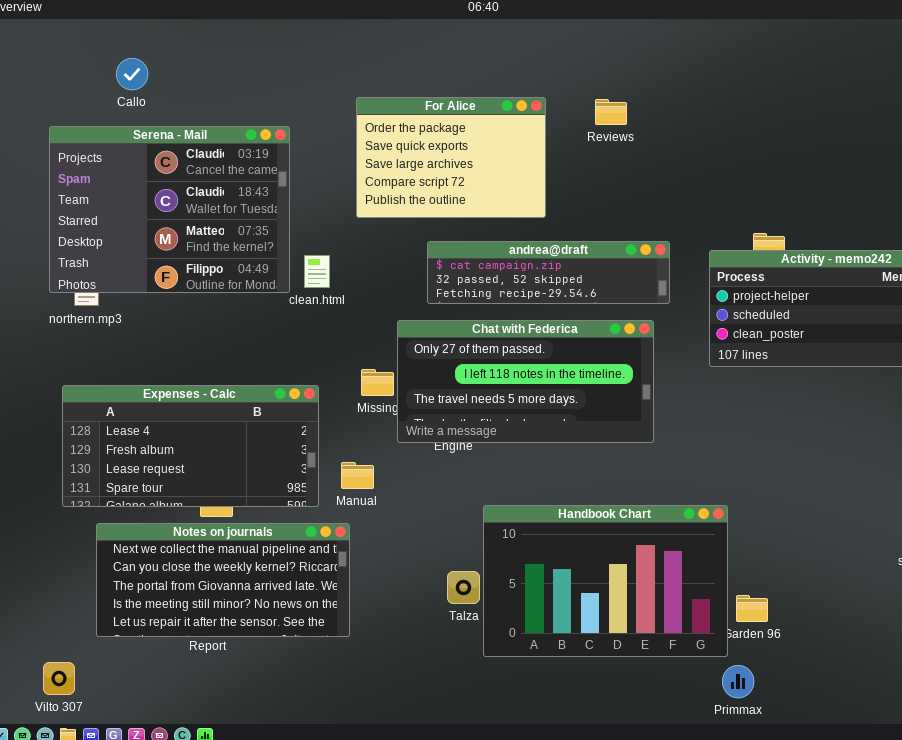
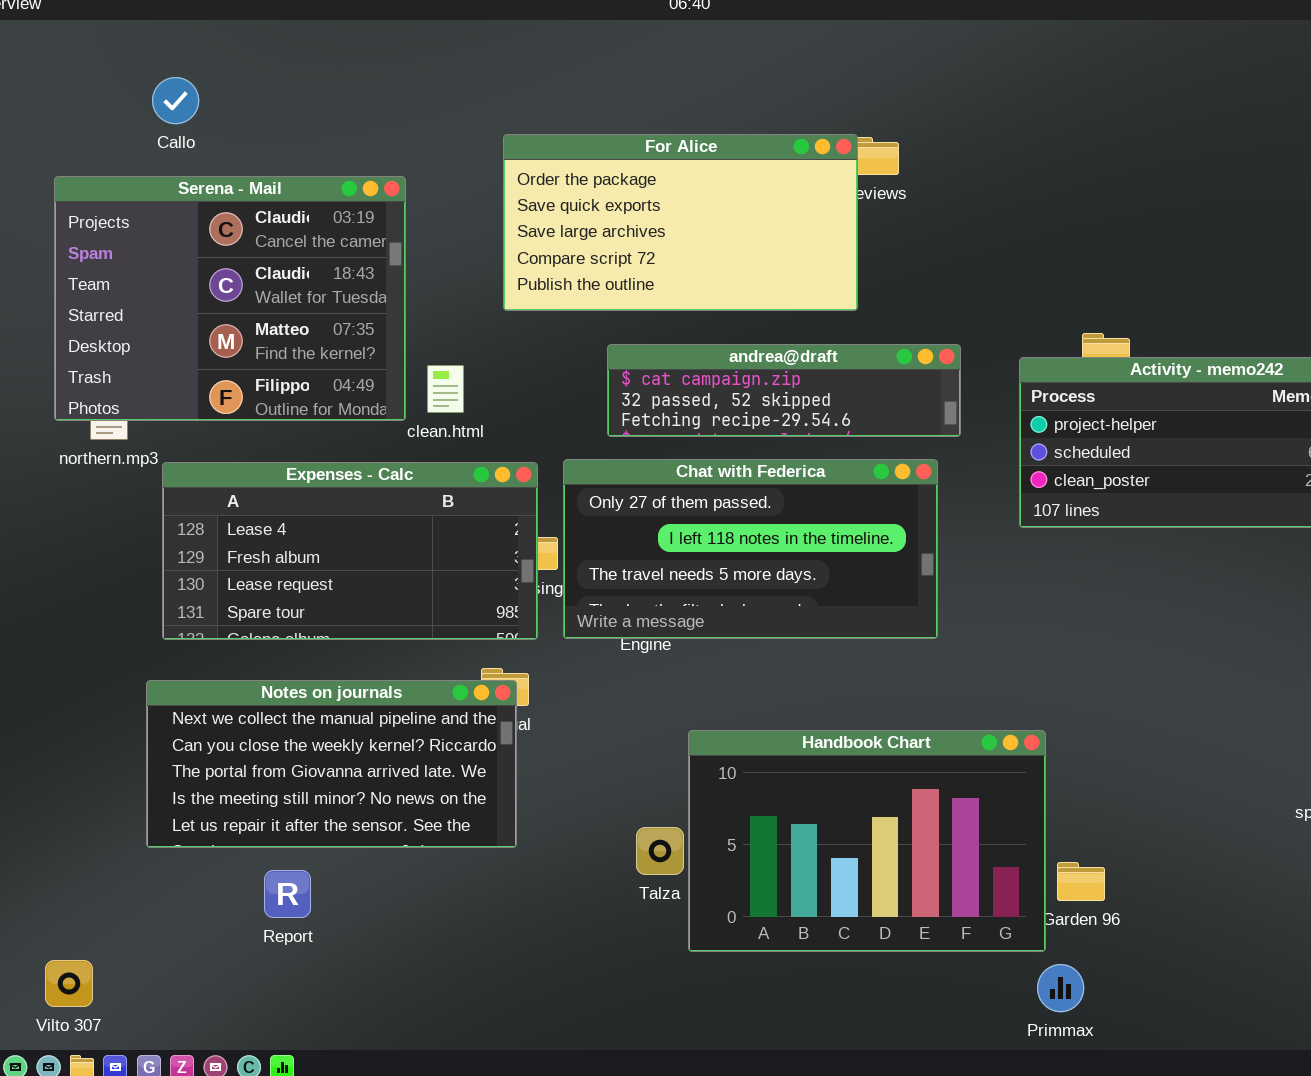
For Alice: [356,97,546,218] -> [503,134,858,311], resized
Expenses - Calc: [62,385,319,507] -> [162,462,538,640], moved
Notes on journals: [96,523,350,637] -> [146,680,517,848], moved

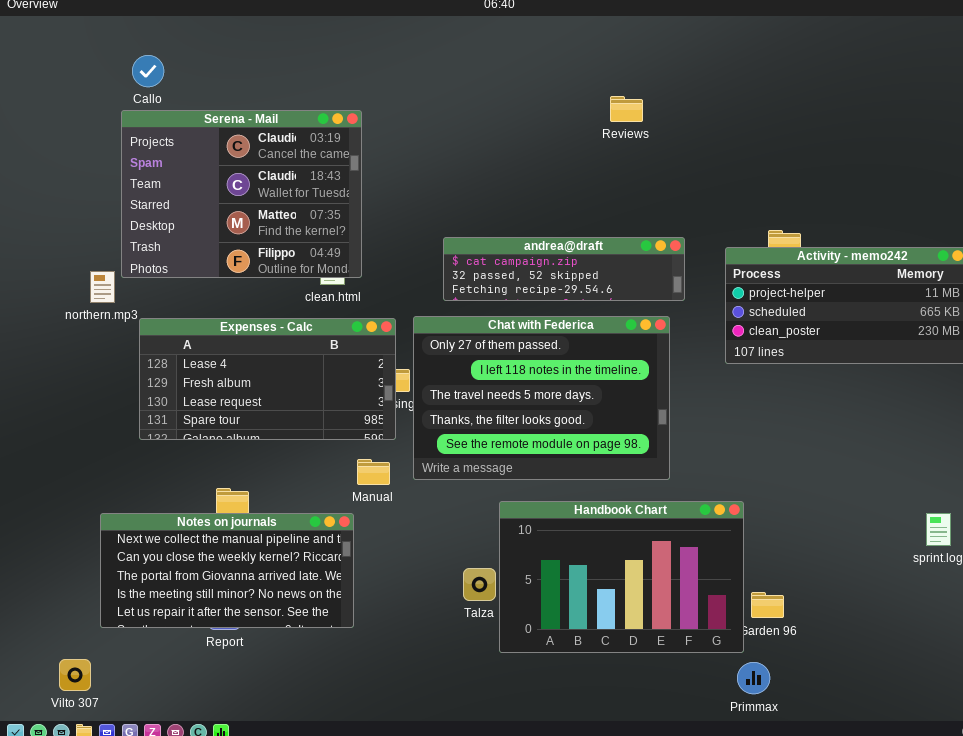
For Alice: [503,134,858,311] -> none, closed
Serena - Mail: [54,176,406,421] -> [121,110,362,278], moved
Chat with Federica: [563,459,938,639] -> [413,316,670,480], resized
Notes on journals: [146,680,517,848] -> [100,513,354,628], moved

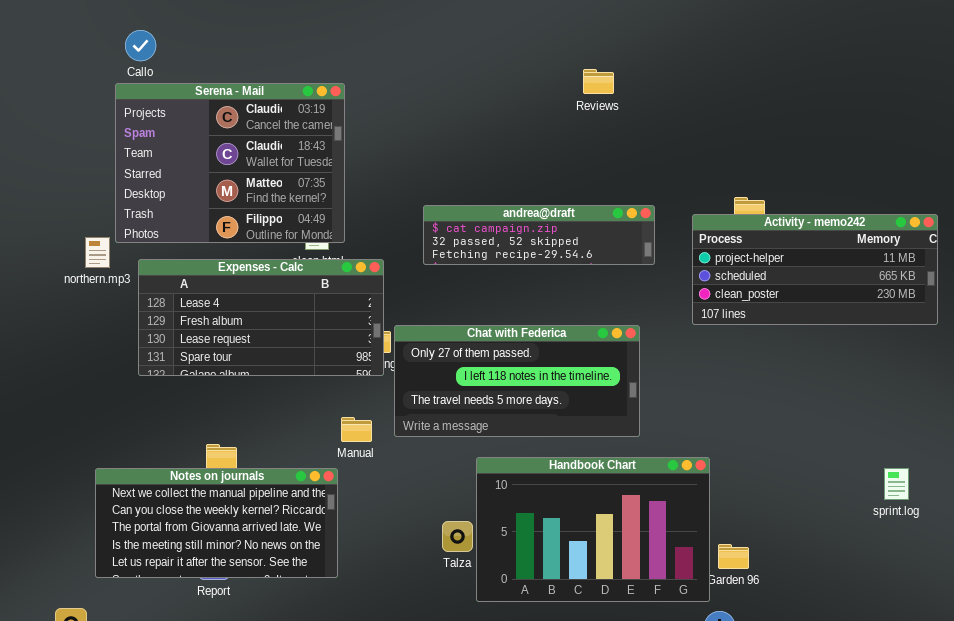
Chat with Federica: [413,316,670,480] -> [394,325,640,437], resized
Expenses - Calc: [139,318,396,440] -> [138,259,384,376], moved

